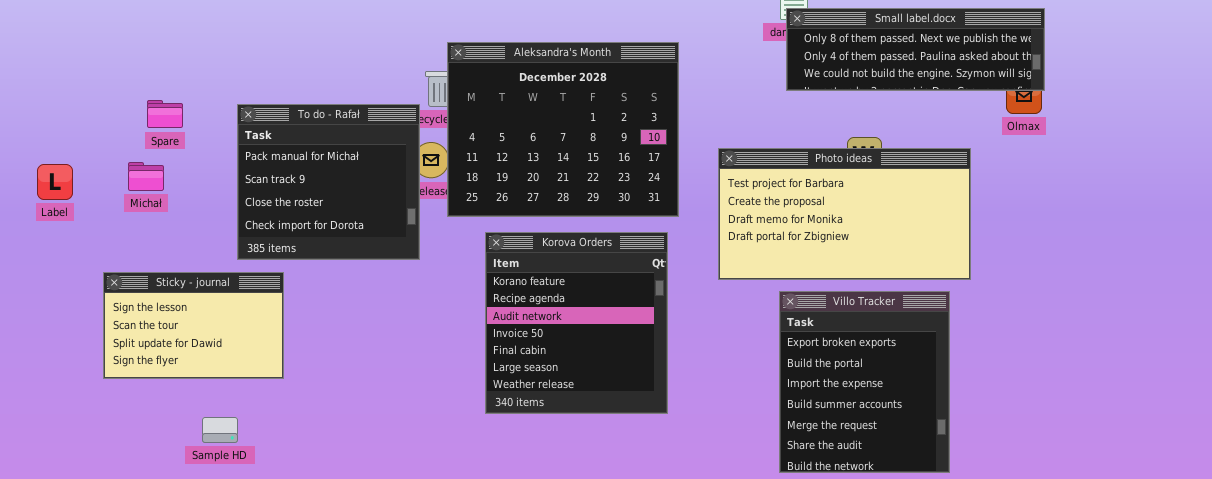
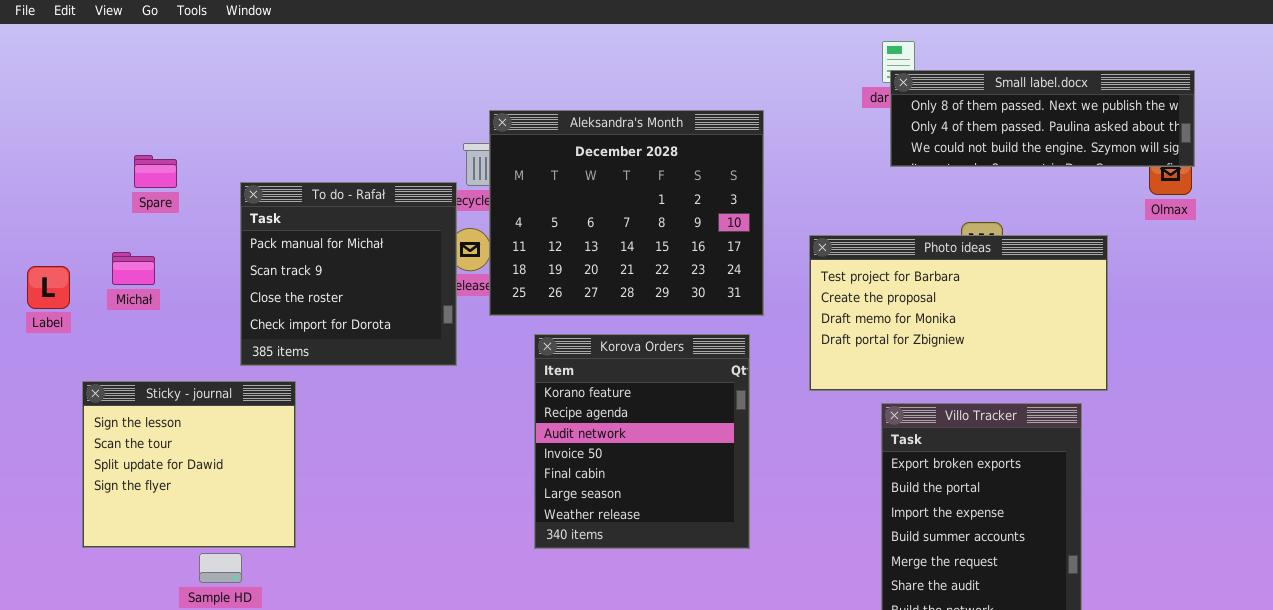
Spare: [147,100,183,128] -> [134,155,177,188], moved
Label: [37,164,73,200] -> [27,266,70,309], moved
Sticky - journal: [103,272,284,379] -> [82,381,296,548], resized

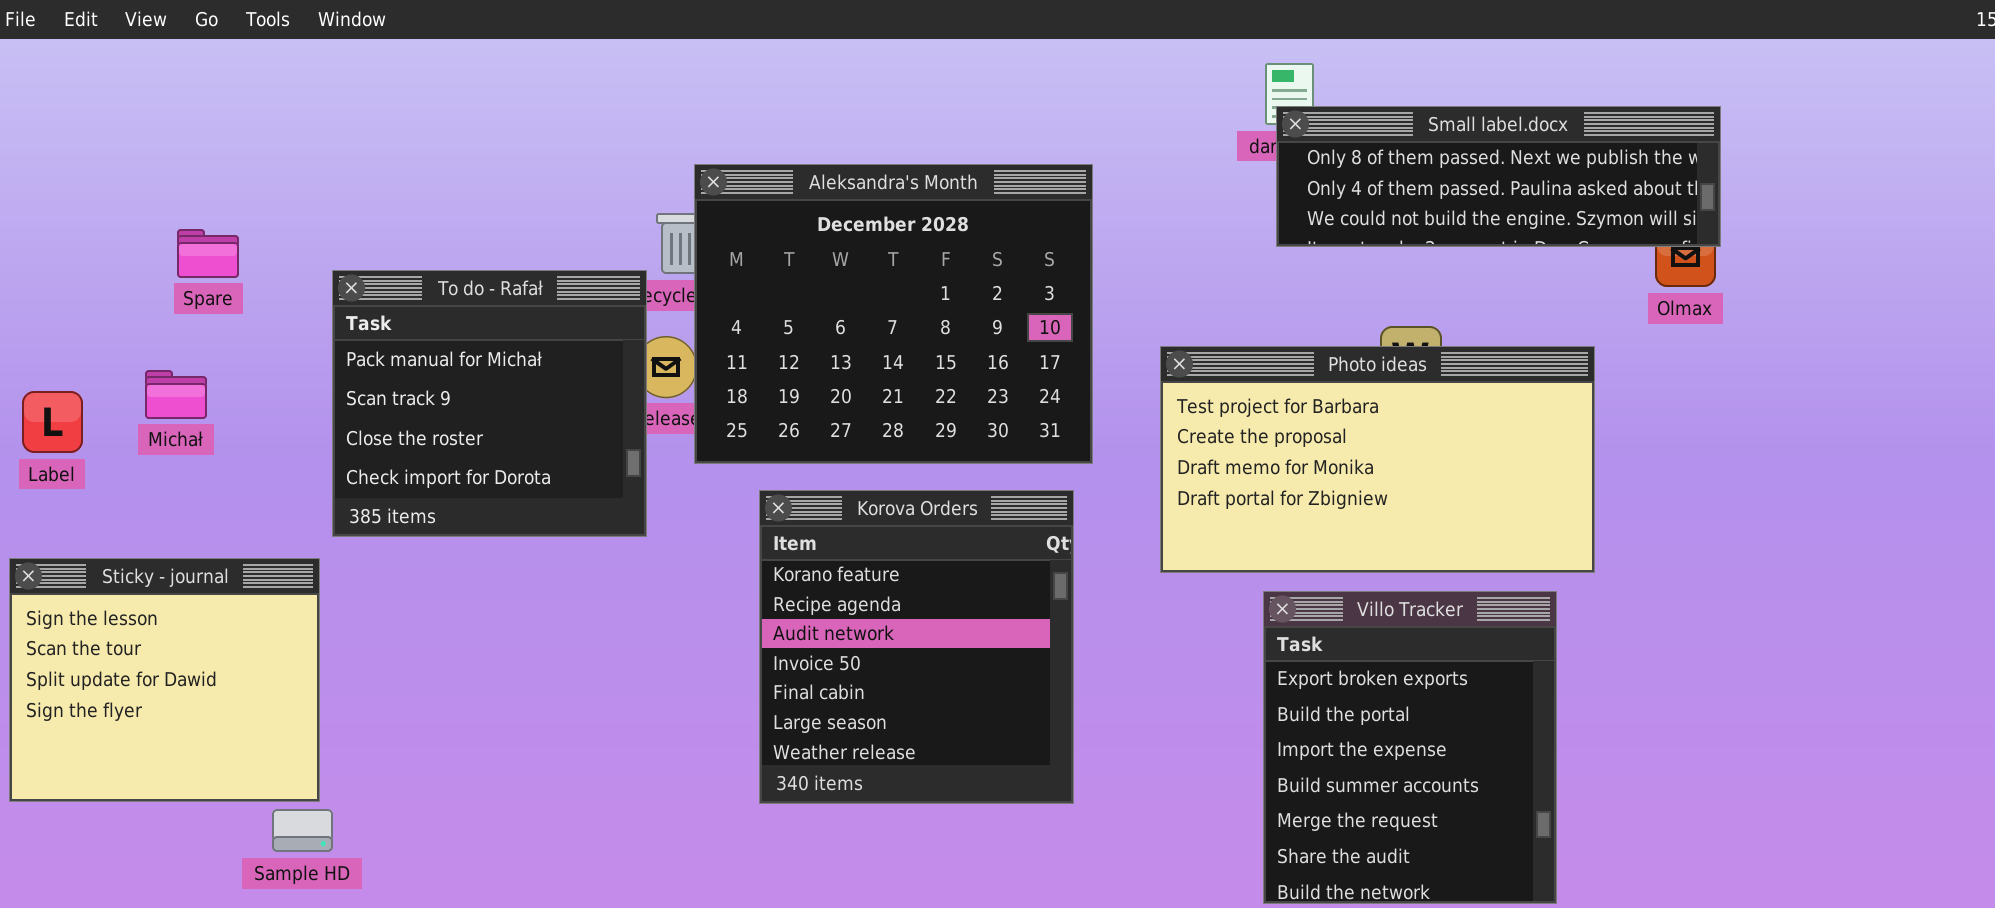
Sticky - journal: [82,381,296,548] -> [9,558,320,802], moved

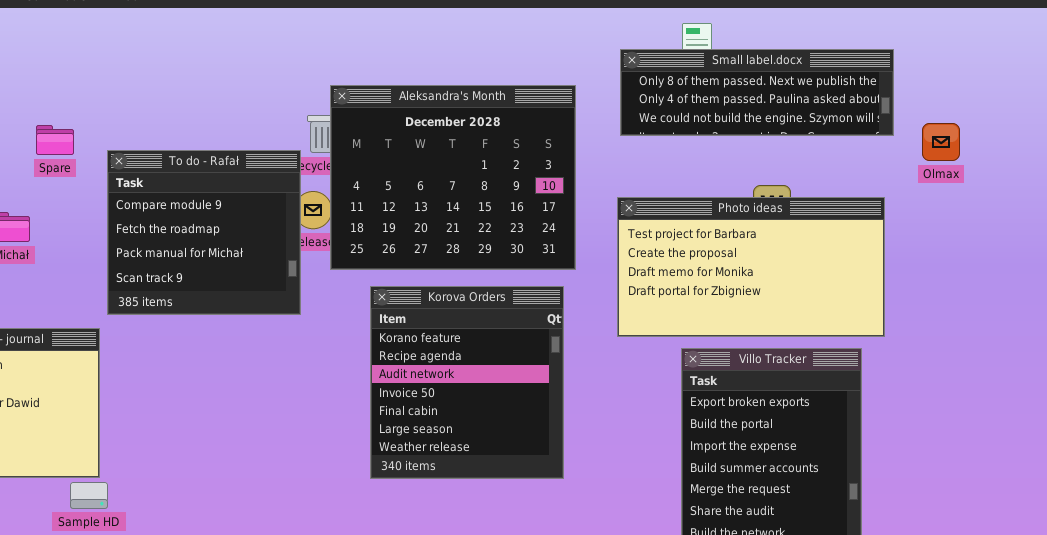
Small label.docx: [1276,106,1721,247] -> [620,49,894,136], moved
Spare: [177,229,239,278] -> [36,125,74,155], moved
To do - Rafał: [332,270,647,537] -> [107,150,301,315], scrolled up 2 rows

